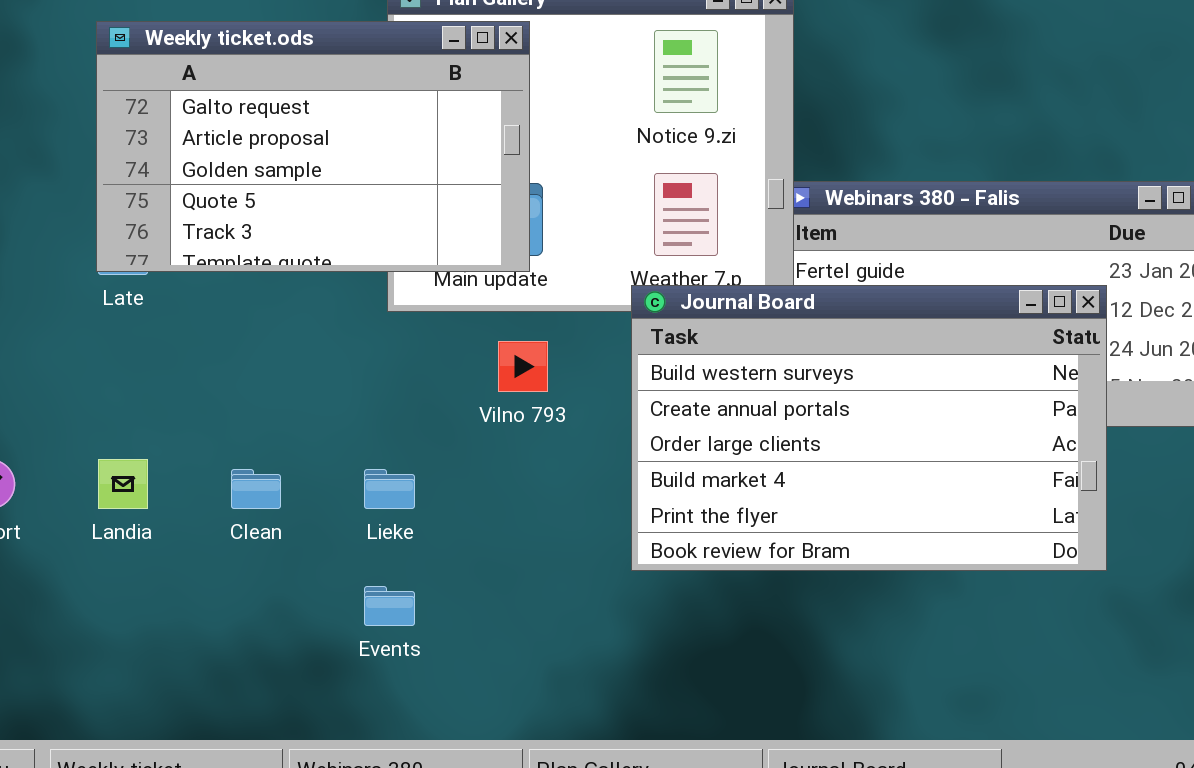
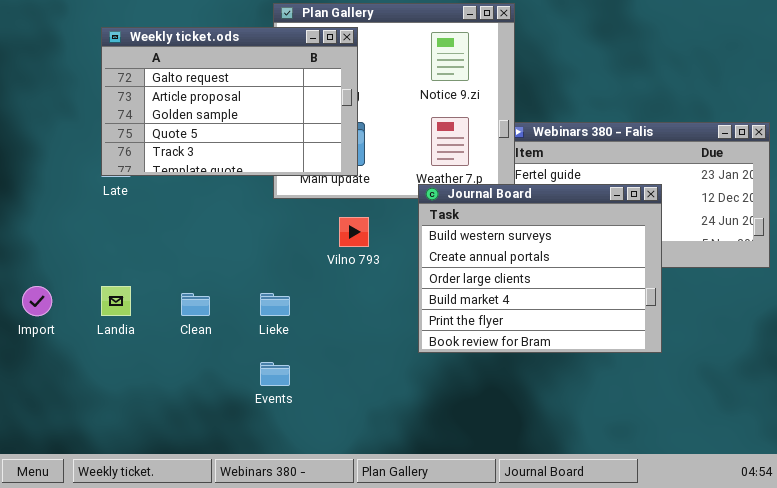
Journal Board: [631,285,1107,571] -> [418,184,662,353], resized

